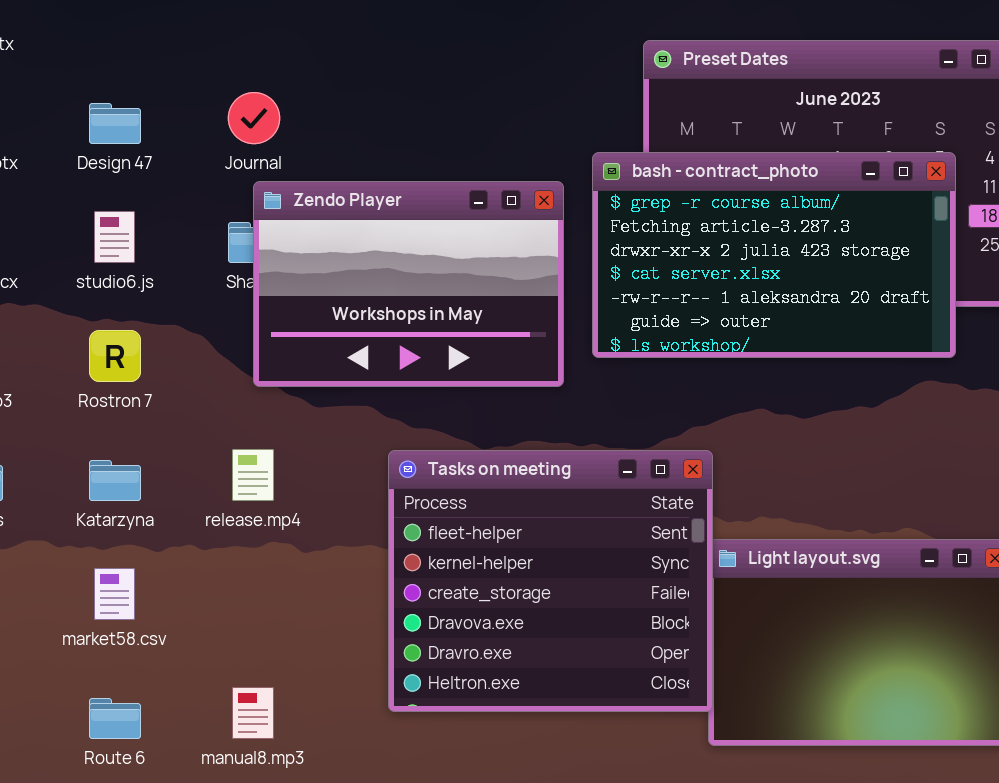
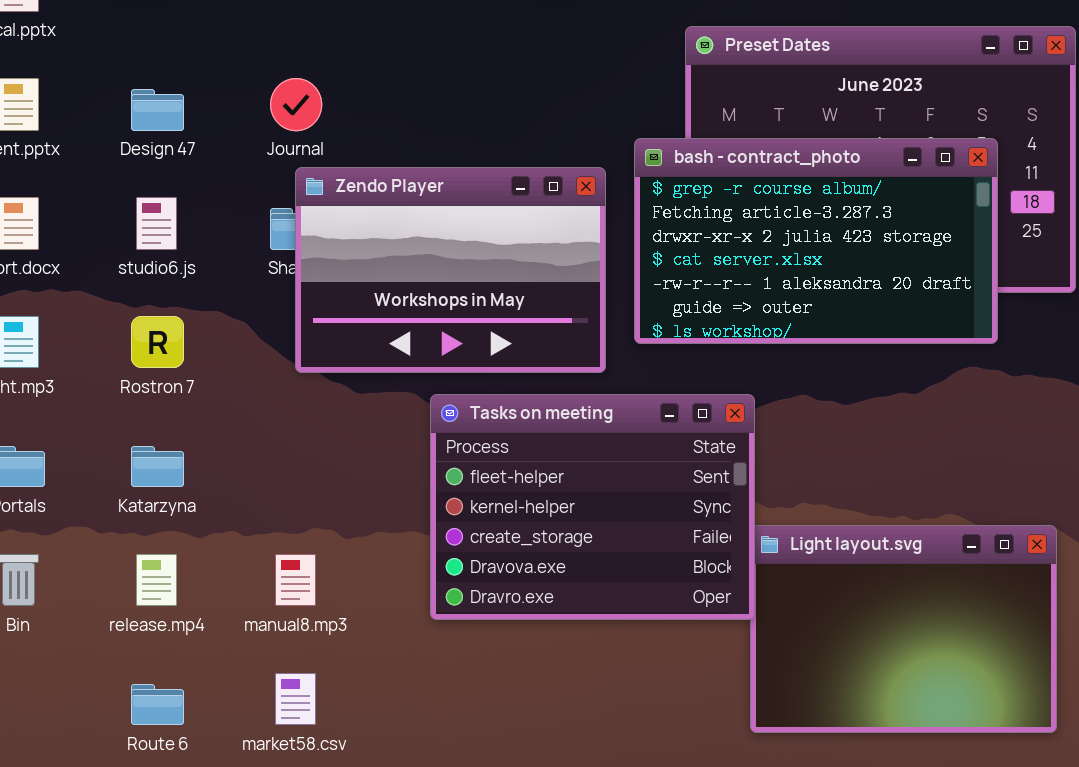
release.mp4: [232,449,274,501] -> [136,554,177,606], moved
Tasks on meeting: [388,450,713,712] -> [430,394,755,620], moved, resized
market58.csv: [94,568,135,620] -> [275,673,316,725], moved
manual8.mp3: [232,687,274,739] -> [275,554,316,606], moved

